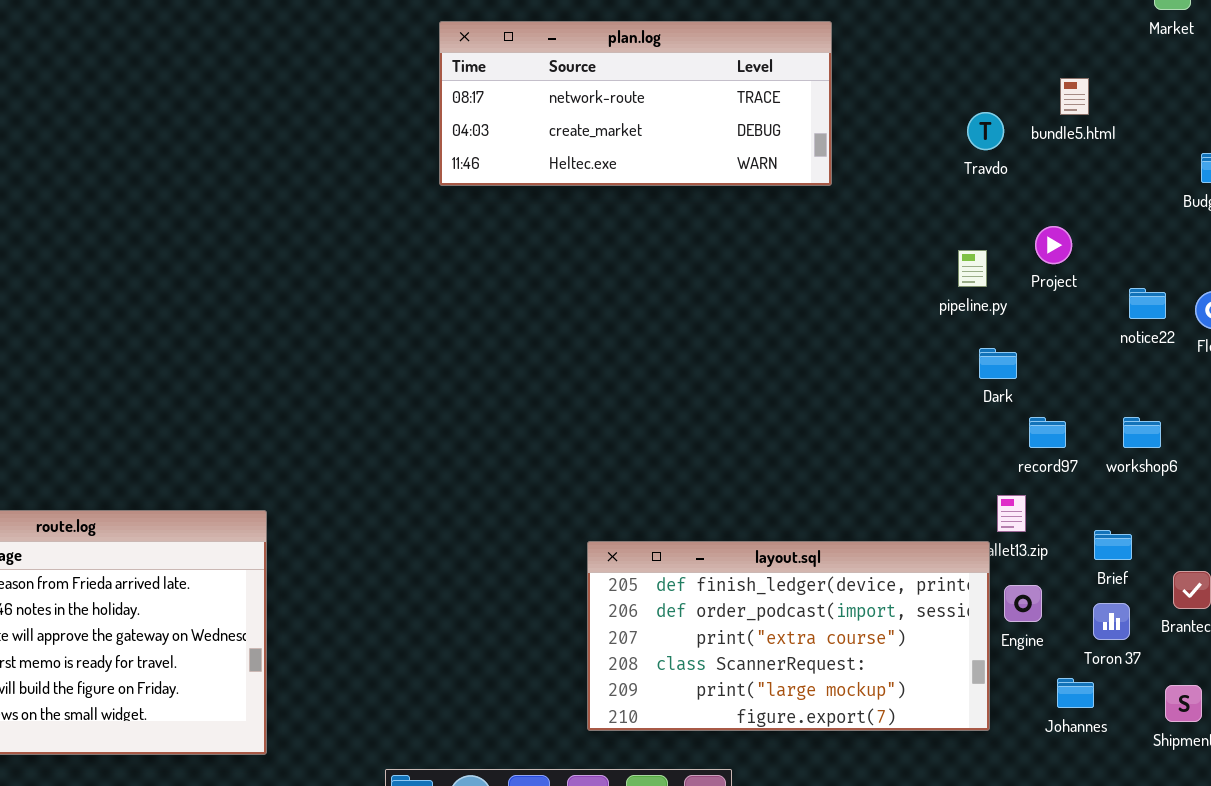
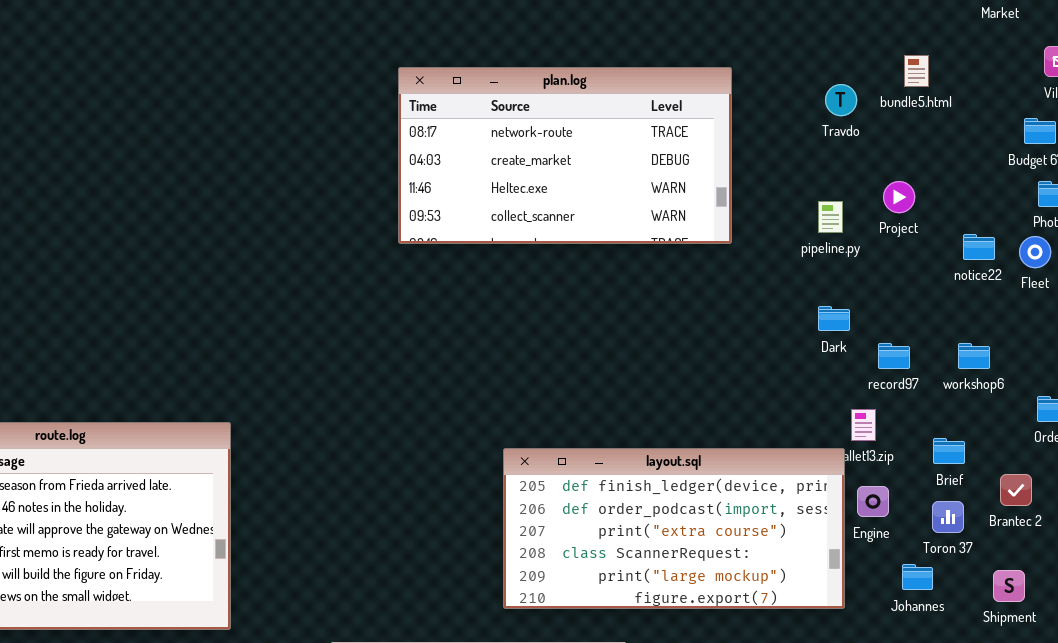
plan.log: [439,21,832,186] -> [398,67,732,244], moved, resized
Dark: [979,348,1017,379] -> [818,306,850,331], moved

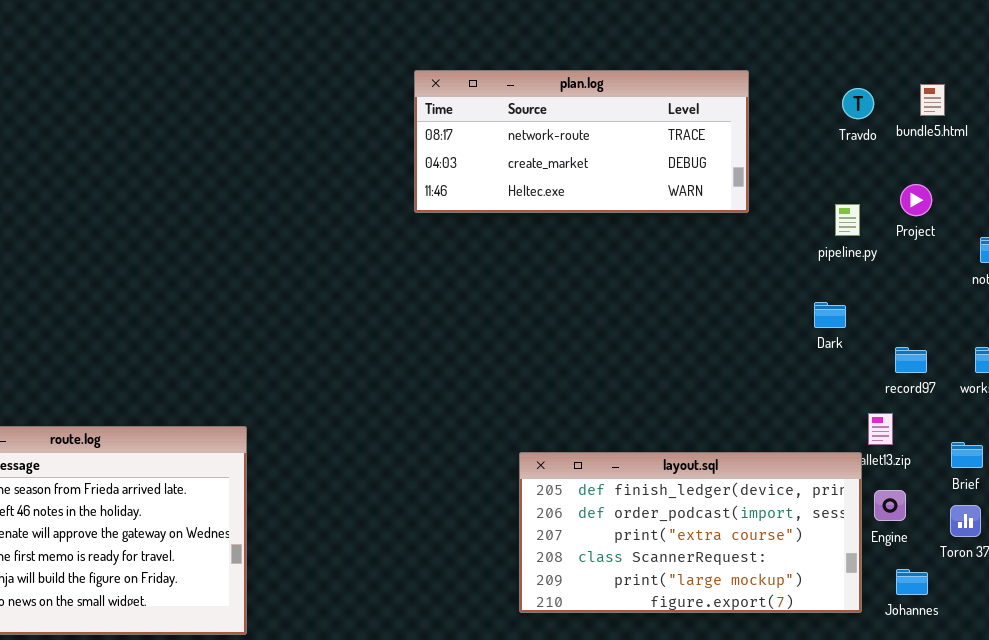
bundle5.html: [904,55,929,87] -> [920,84,945,116], moved
plan.log: [398,67,732,244] -> [414,70,749,213], resized
Dark: [818,306,850,331] -> [814,302,846,328], moved
Johannes: [902,564,933,590] -> [896,569,928,595], moved

